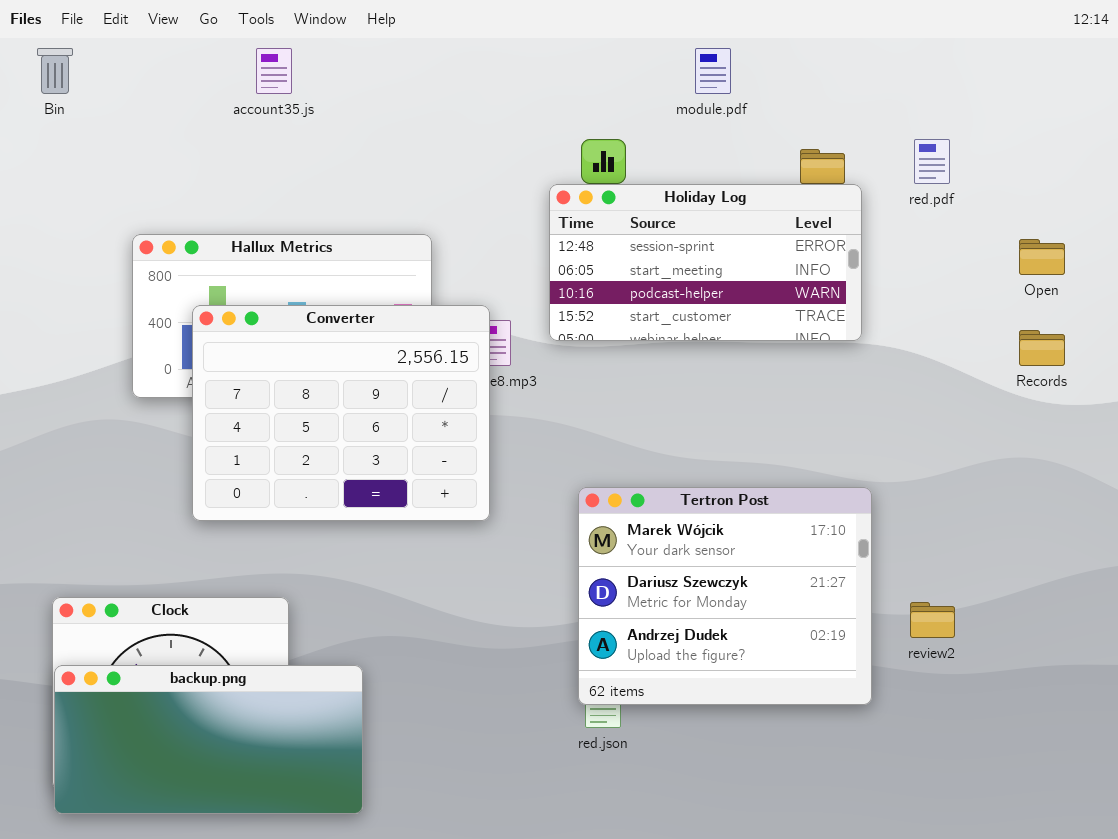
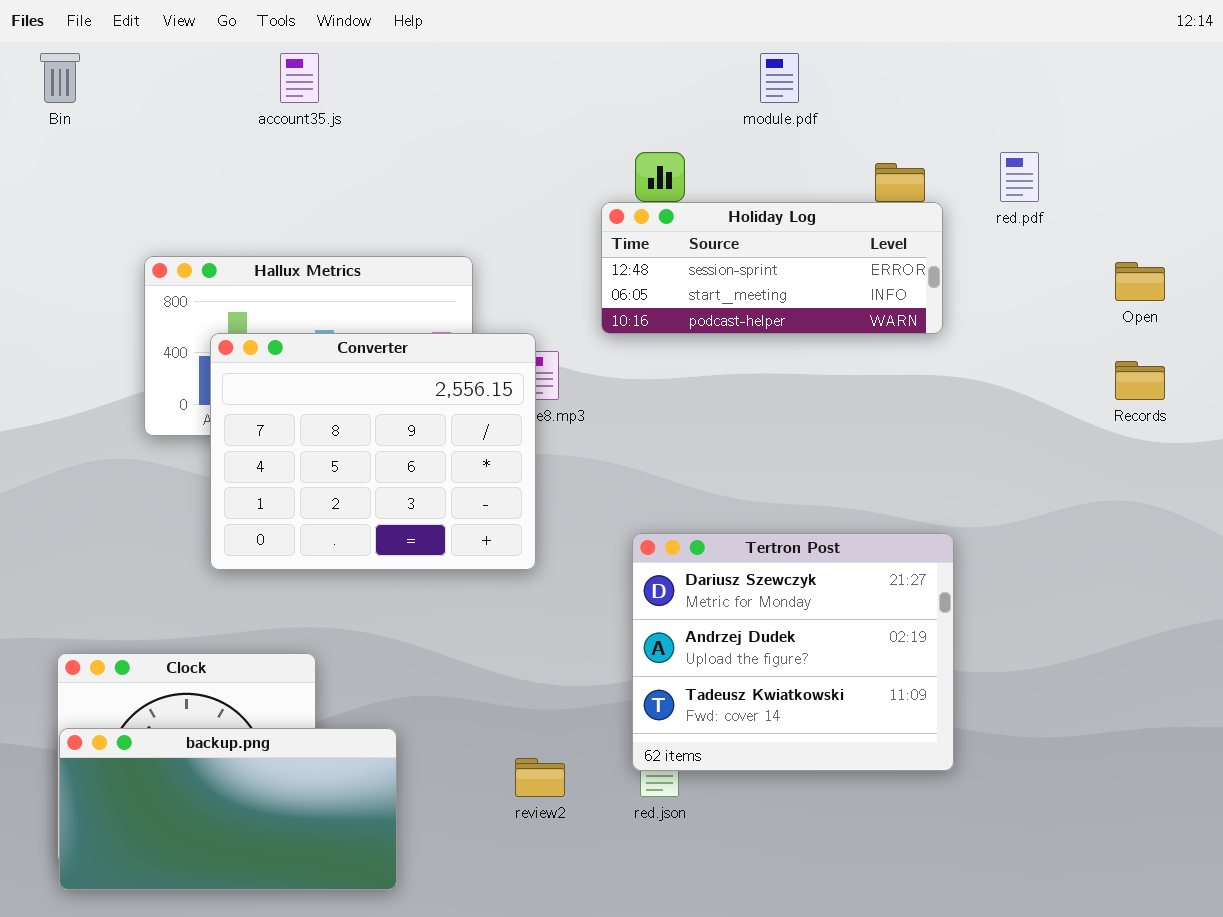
Holiday Log: [549,184,862,341] -> [601,202,943,334], resized
Tertron Post: [578,487,872,705] -> [632,533,954,771], scrolled down 1 row
review2: [910,602,955,638] -> [515,758,565,797], moved

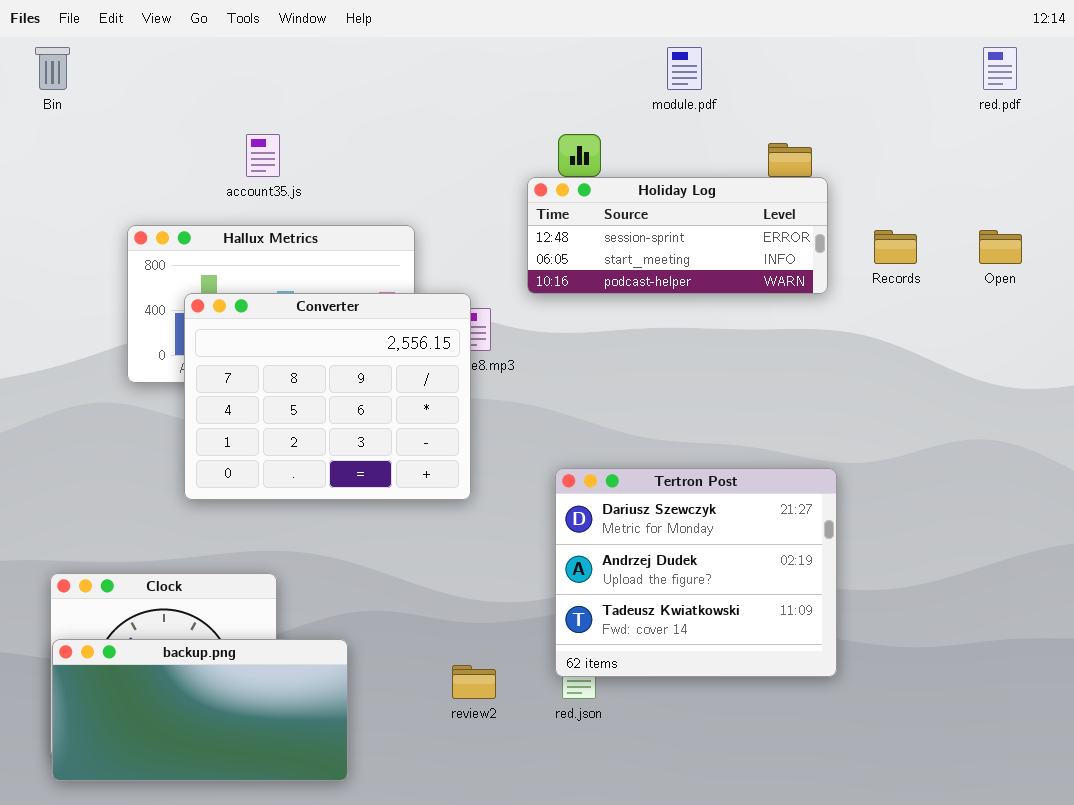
account35.js: [280,53,319,103] -> [246,134,280,177], moved
red.pdf: [1000,152,1039,202] -> [983,47,1017,90], moved
Records: [1115,361,1165,400] -> [874,230,917,264], moved

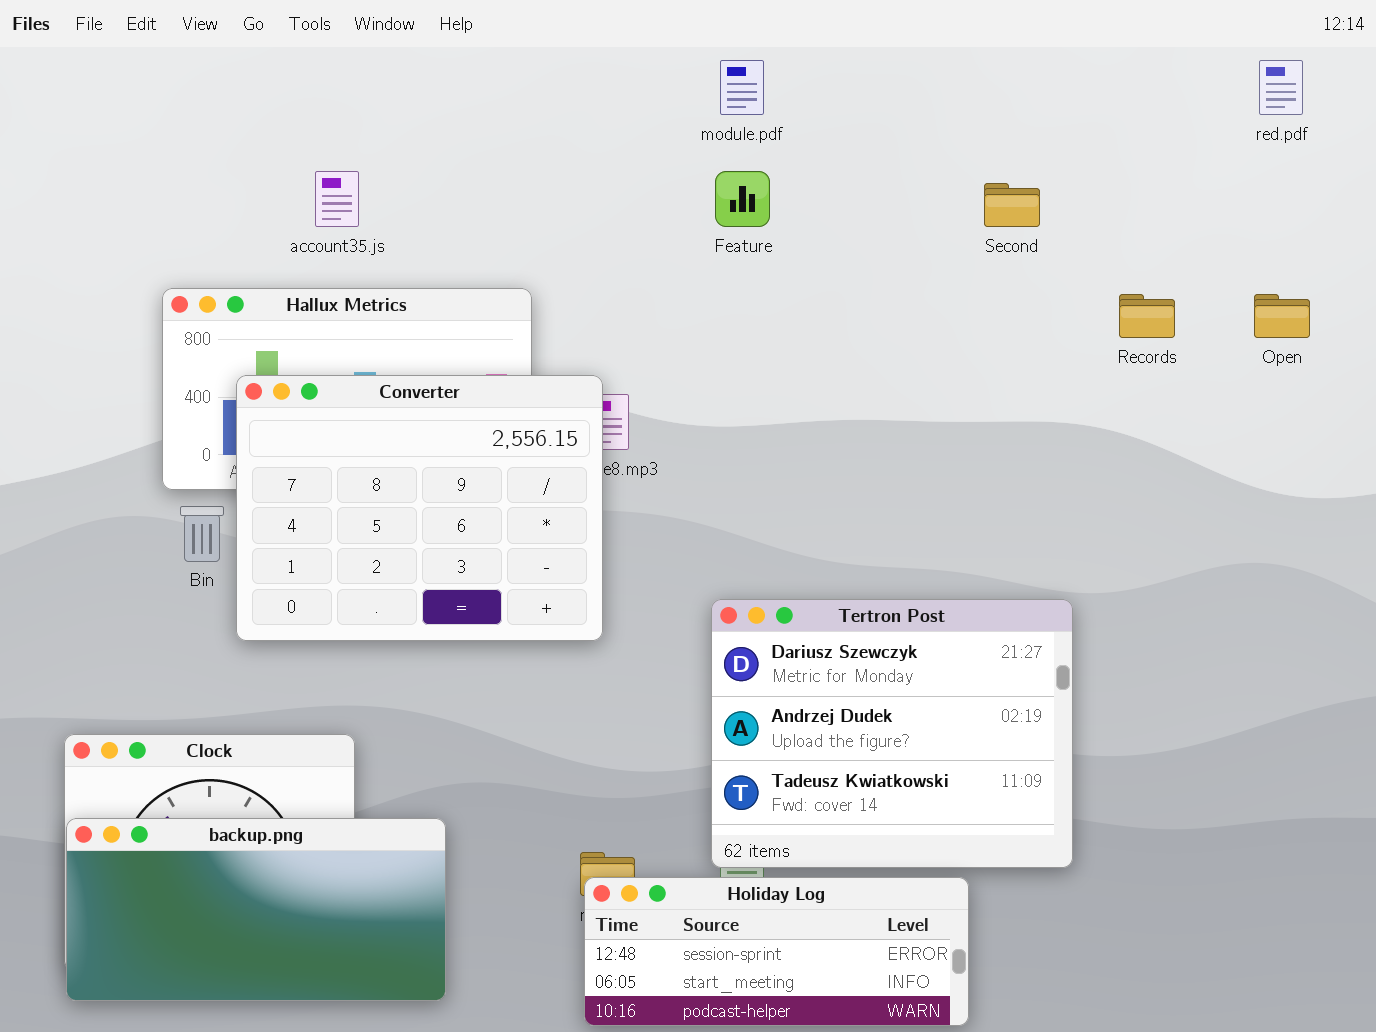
Bin: [35,47,70,90] -> [180,506,224,562], moved
module.pdf: [667,47,702,90] -> [720,60,764,115], moved
Holiday Log: [527,177,828,294] -> [584,877,969,1026], moved

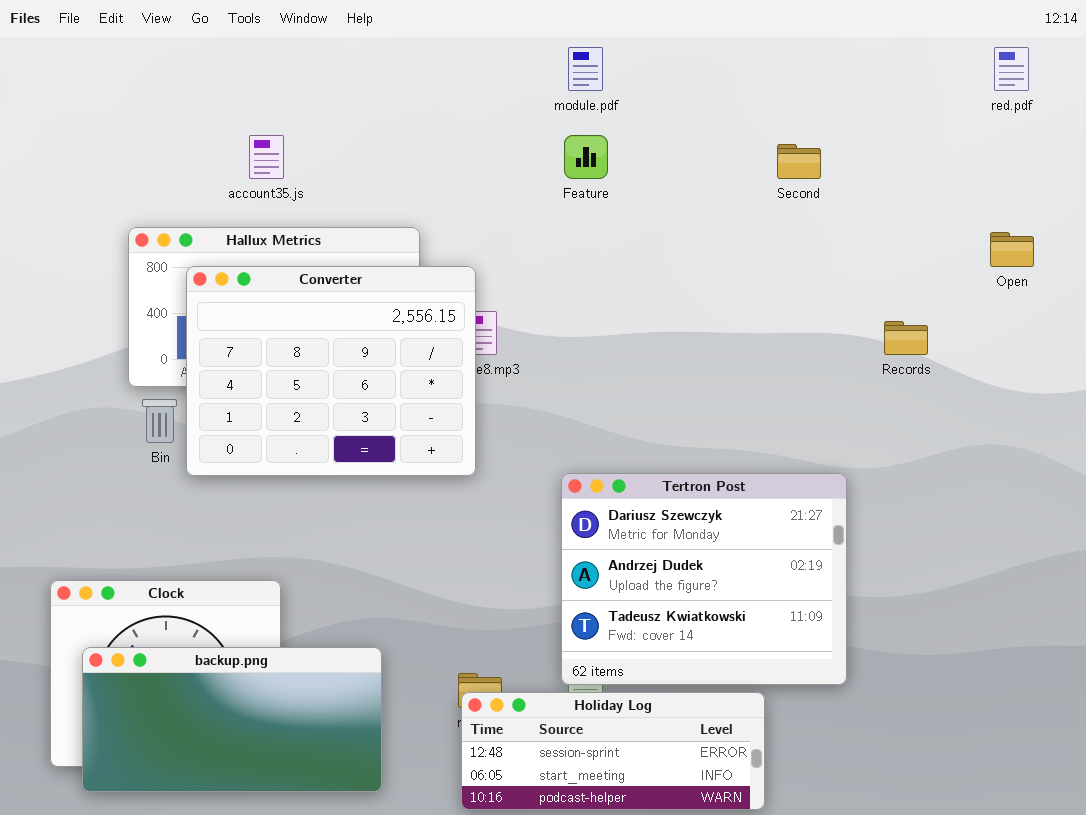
Records: [1119,294,1175,338] -> [884,321,928,355], moved
Converter: [236,375,603,641] -> [186,266,476,476], moved
backup.png: [66,818,446,1001] -> [82,647,382,792], moved

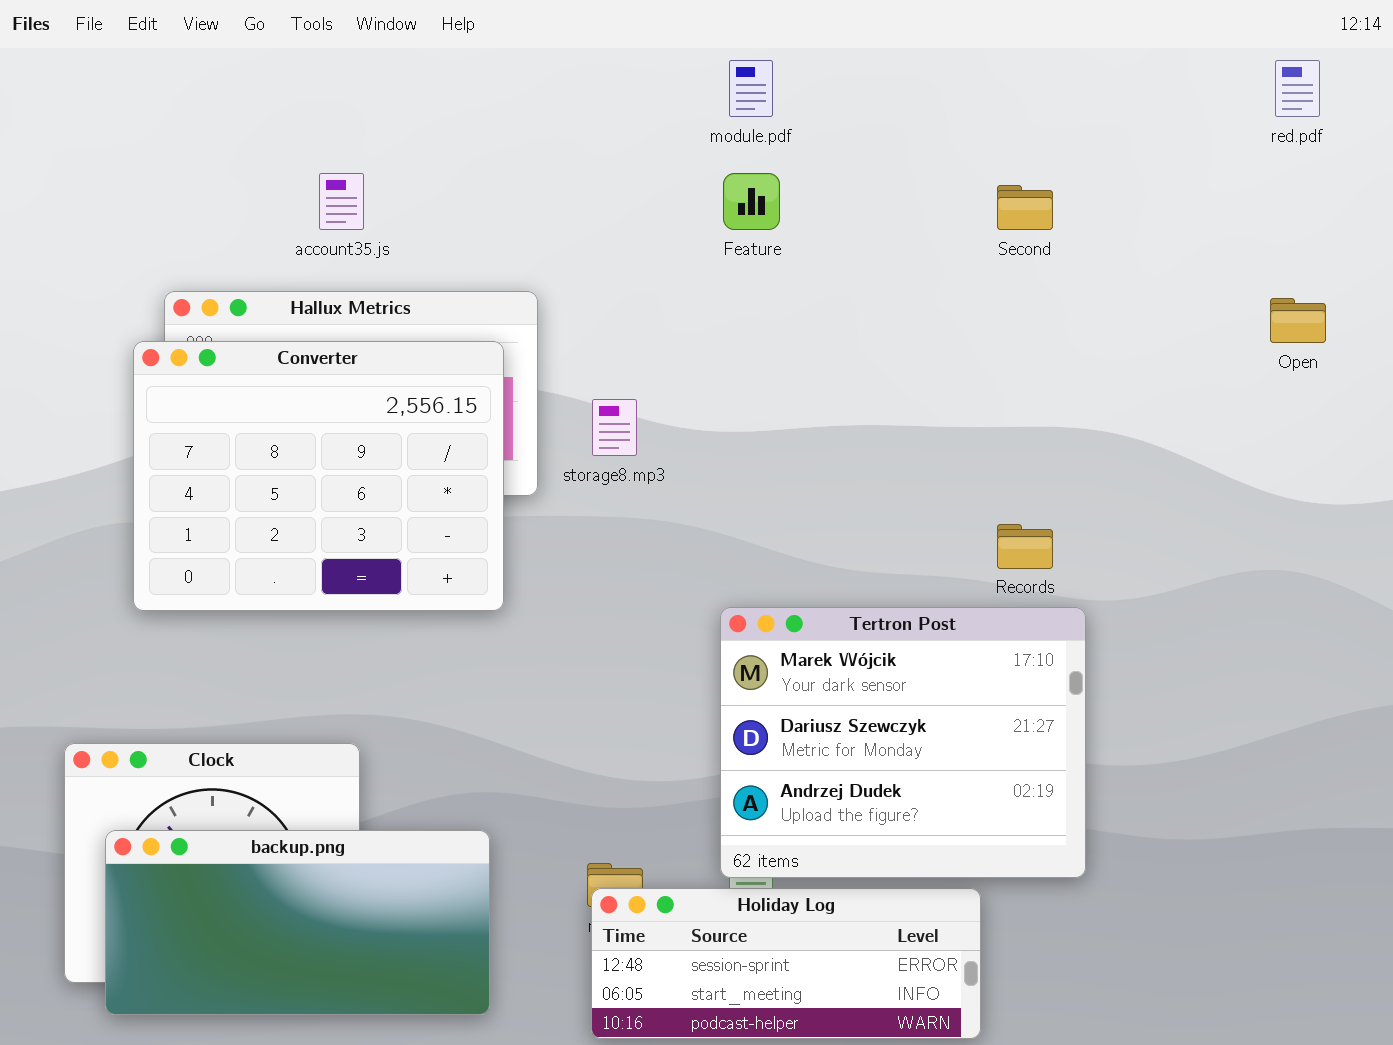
Converter: [186,266,476,476] -> [133,341,504,611], moved
Records: [884,321,928,355] -> [997,524,1053,569], moved
Tertron Post: [561,473,847,685] -> [720,607,1086,878], scrolled up 1 row

